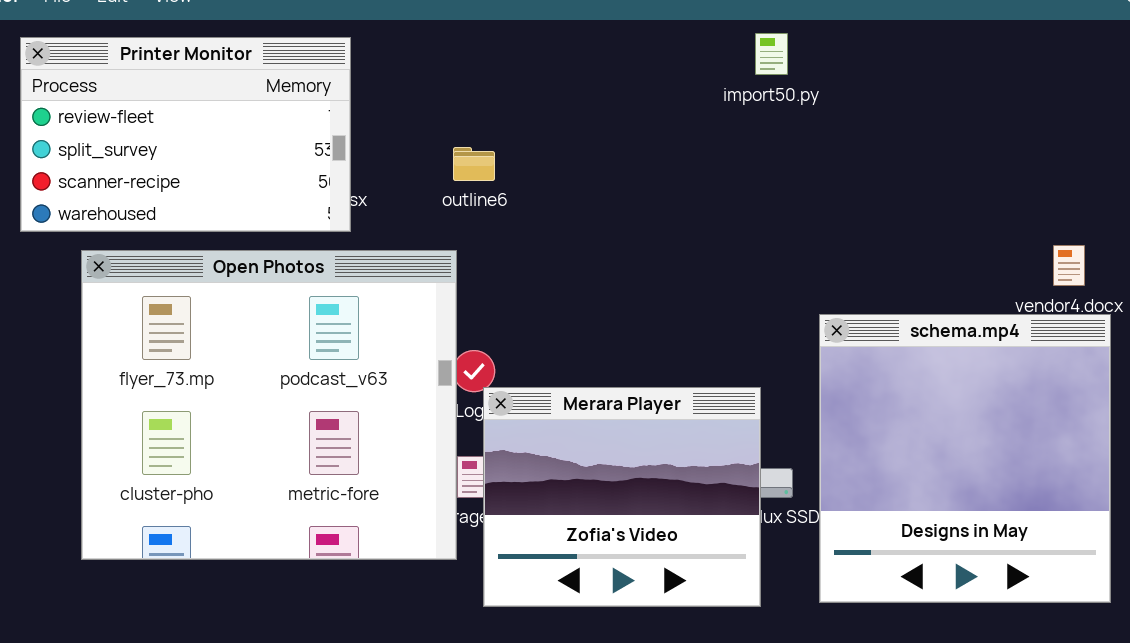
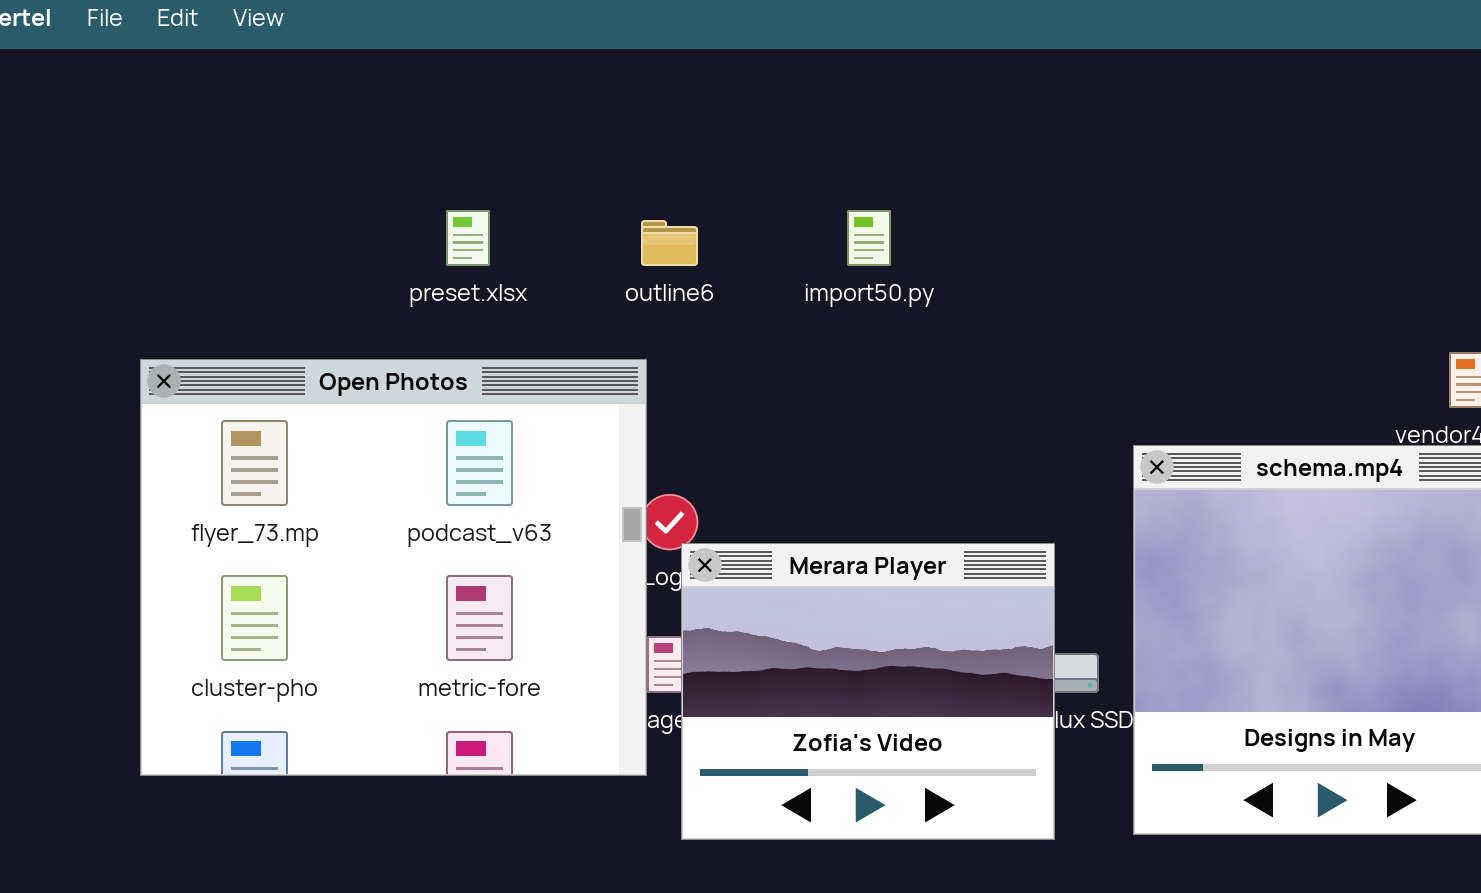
import50.py: [755,33,788,75] -> [847,210,891,266], moved
Printer Monitor: [20,37,351,232] -> none, closed

